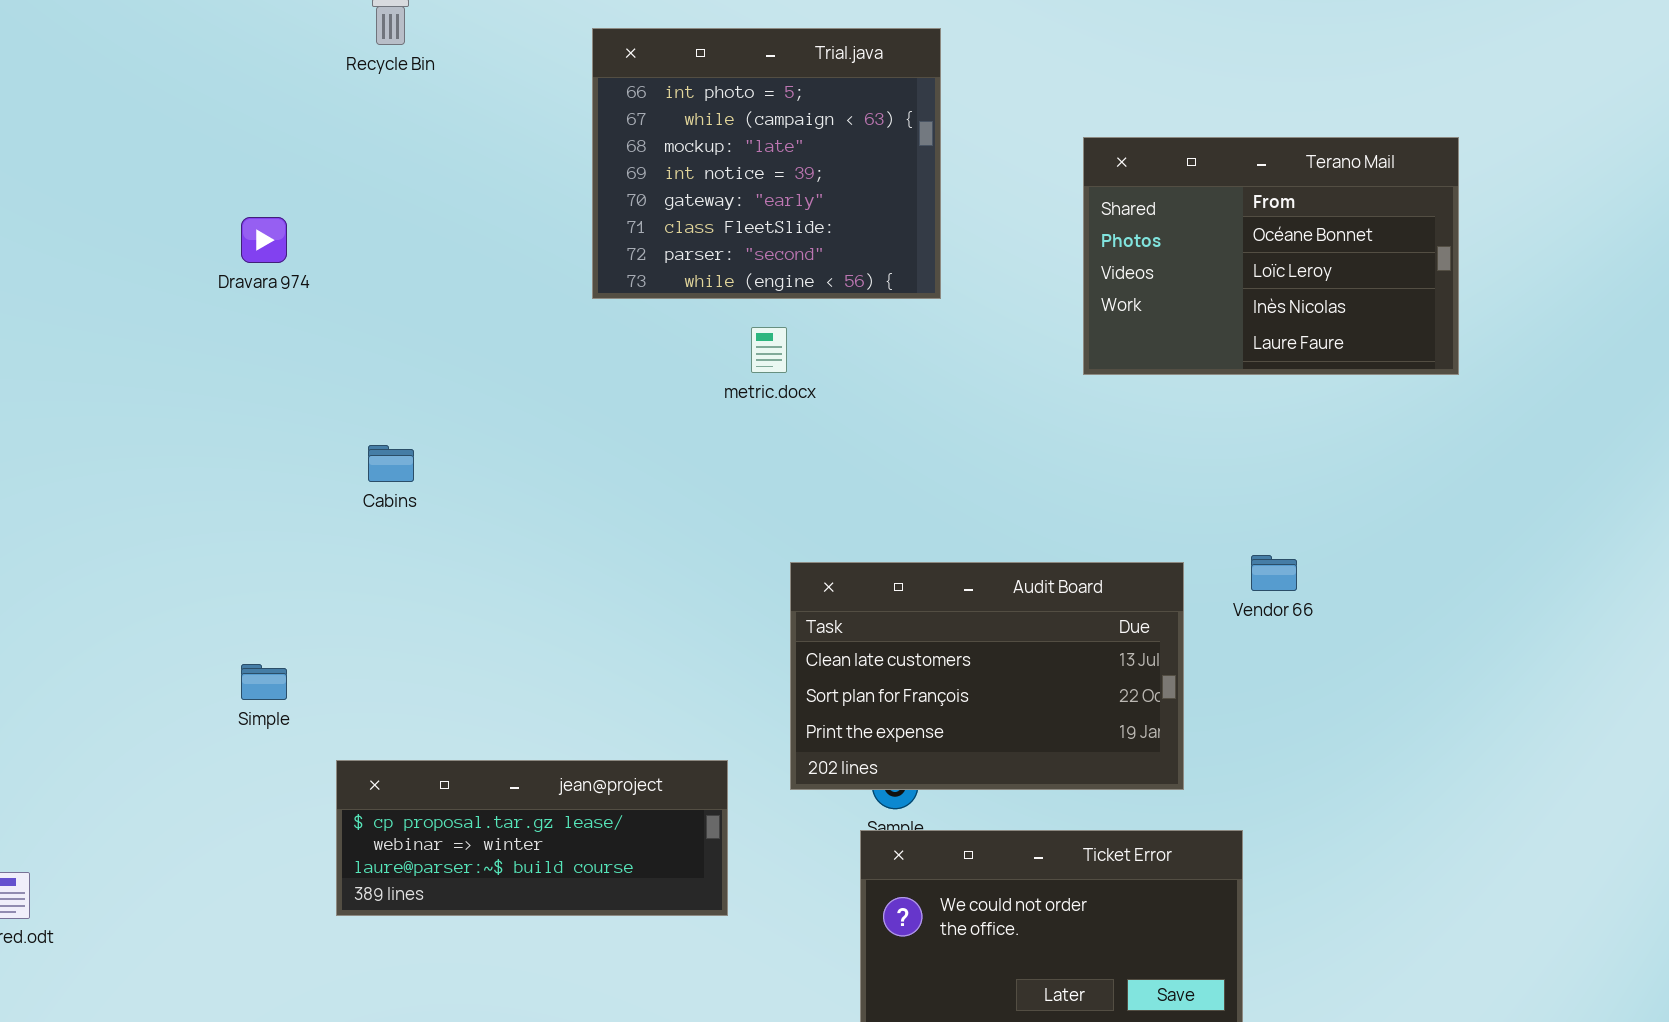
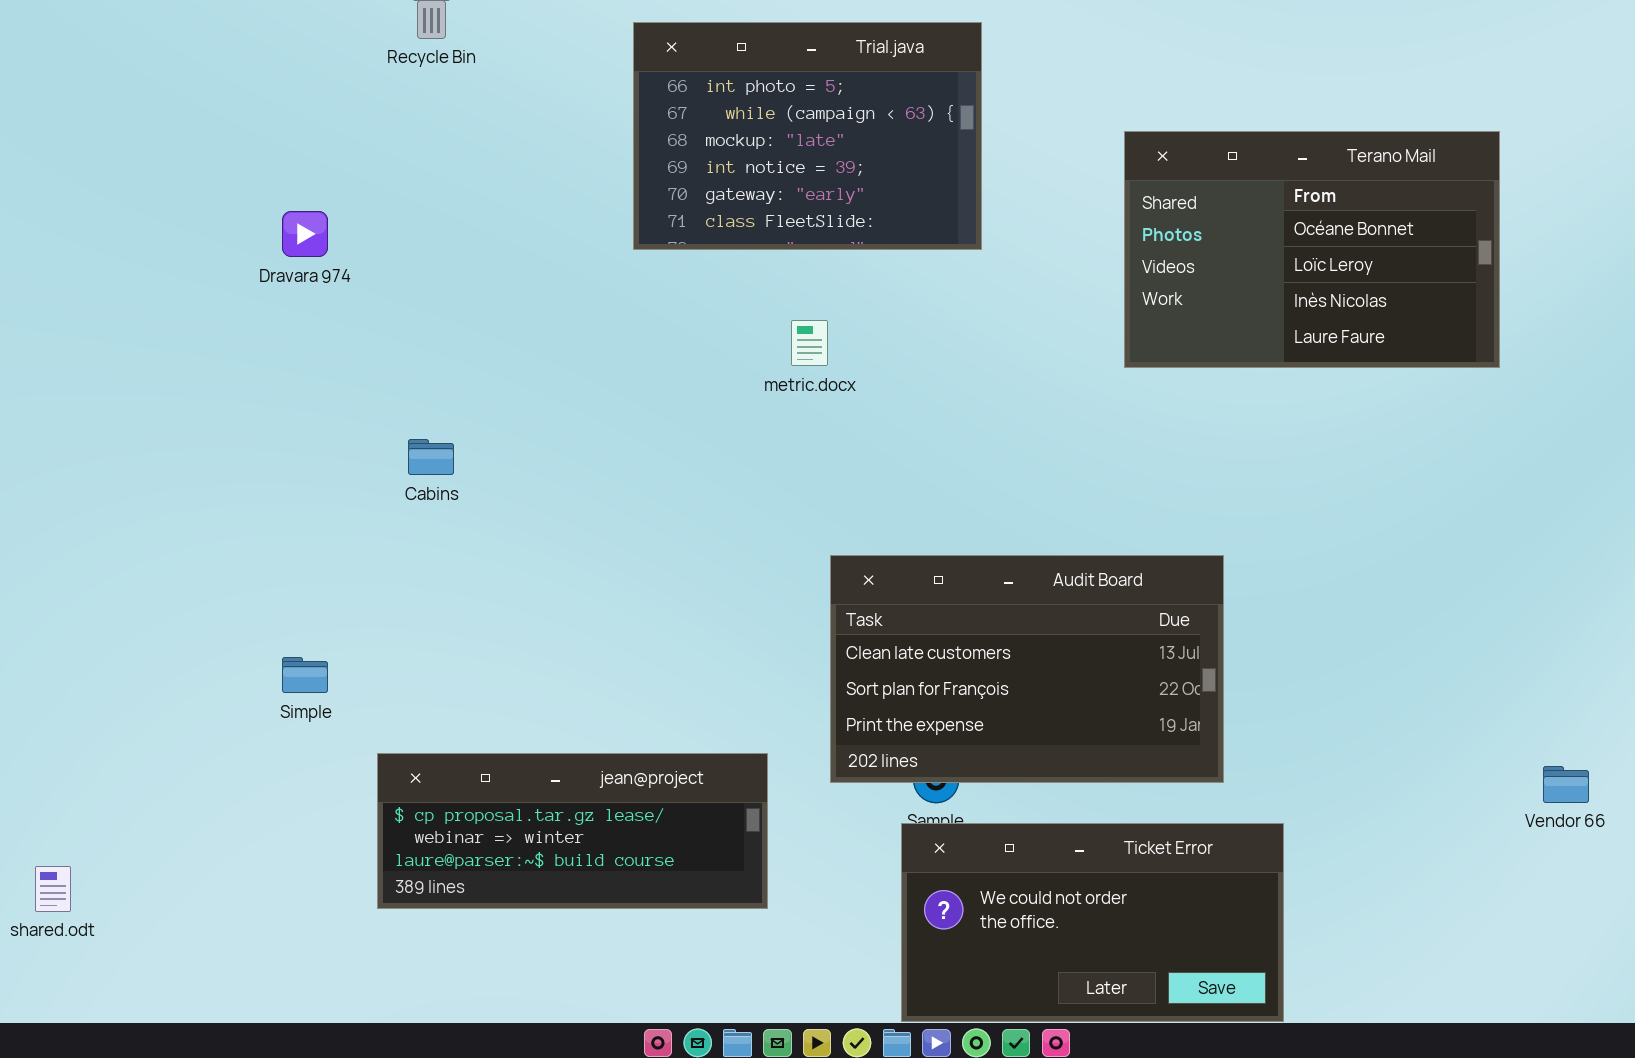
Trial.java: [592,28,941,299] -> [633,22,982,250], resized
Vendor 66: [1251,555,1297,591] -> [1543,766,1589,803], moved

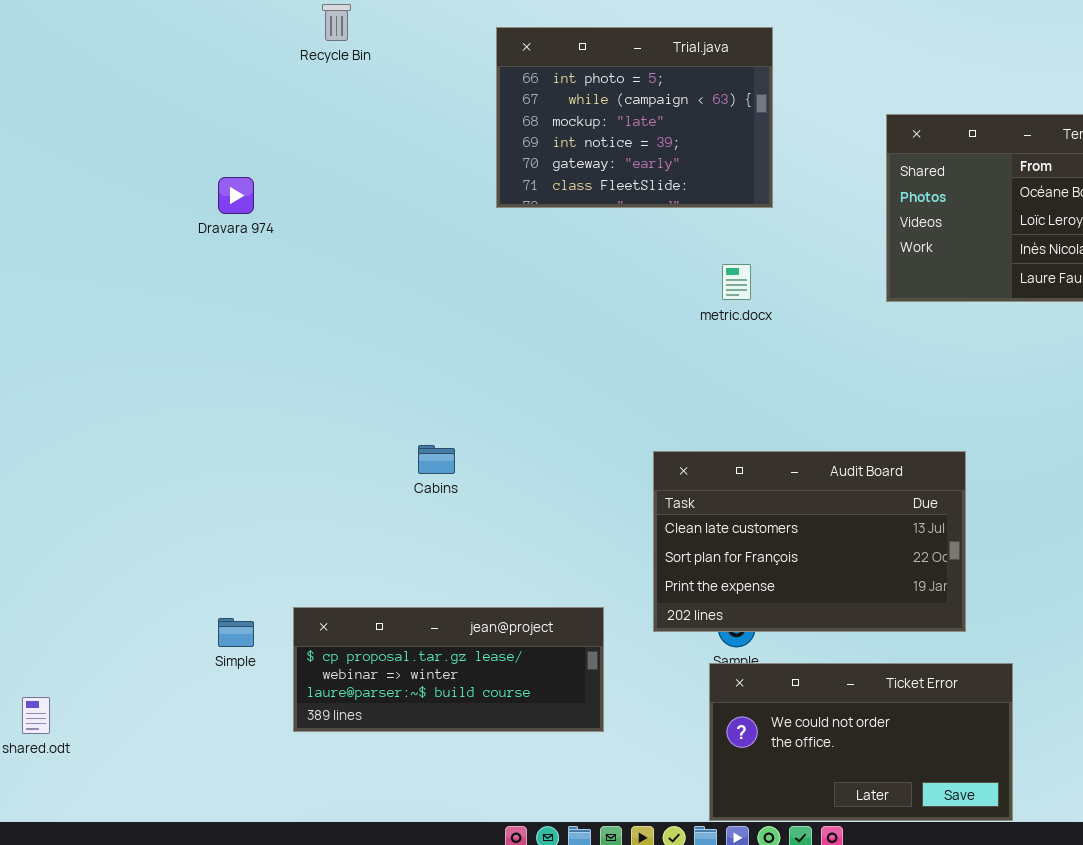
metric.docx: [791,320,828,366] -> [722,264,751,300], moved
Cabins: [408,439,454,475] -> [418,445,455,474], moved
Simple: [282,657,328,693] -> [218,618,254,647], moved

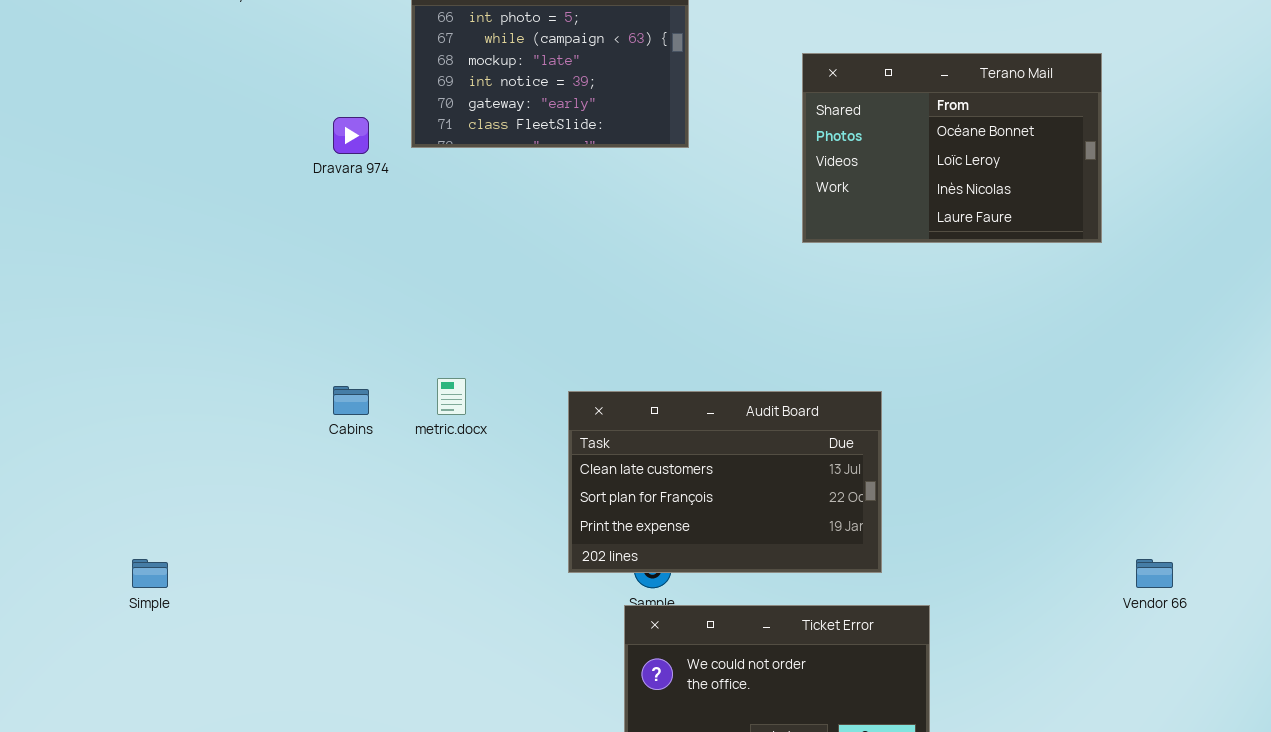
Dravara 974: [218,177,254,214] -> [333,117,369,154], moved
metric.docx: [722,264,751,300] -> [437,378,466,415], moved
jean@project: [293,607,604,732] -> none, closed

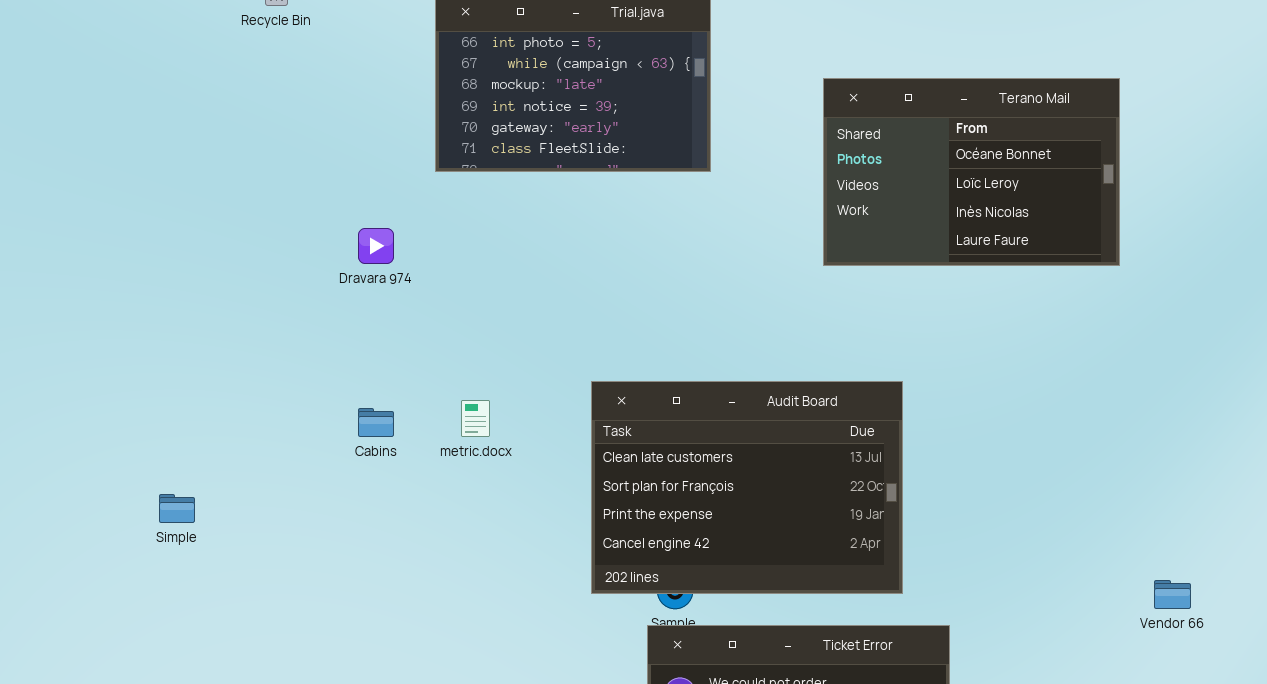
Dravara 974: [333,117,369,154] -> [358,228,394,264], moved
Audit Board: [568,391,882,573] -> [591,381,903,594], resized
Simple: [132,559,168,588] -> [159,494,195,523], moved

